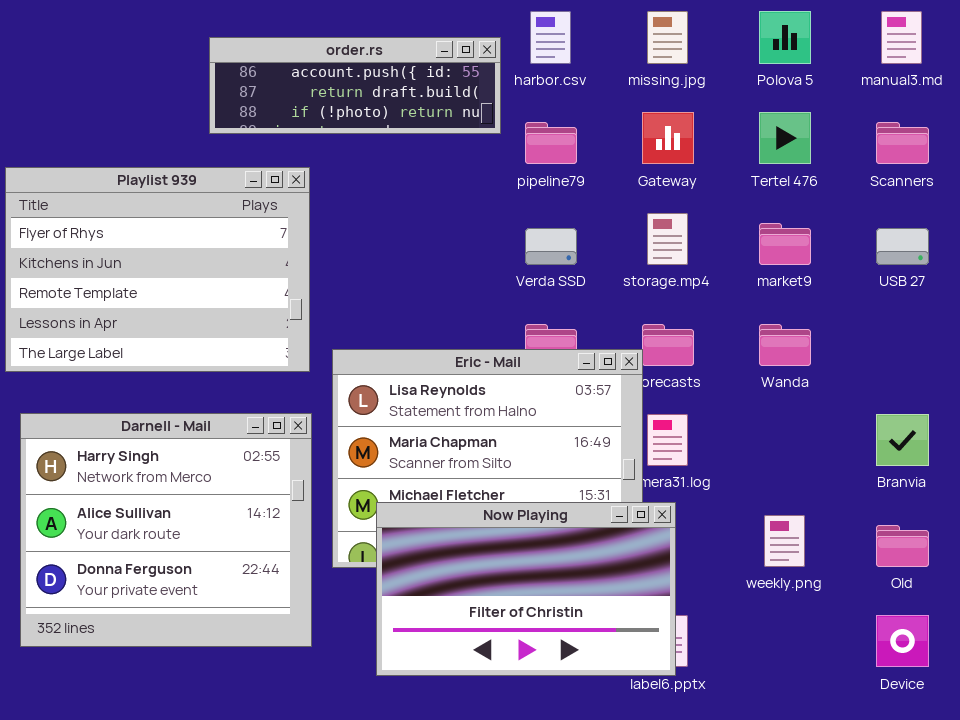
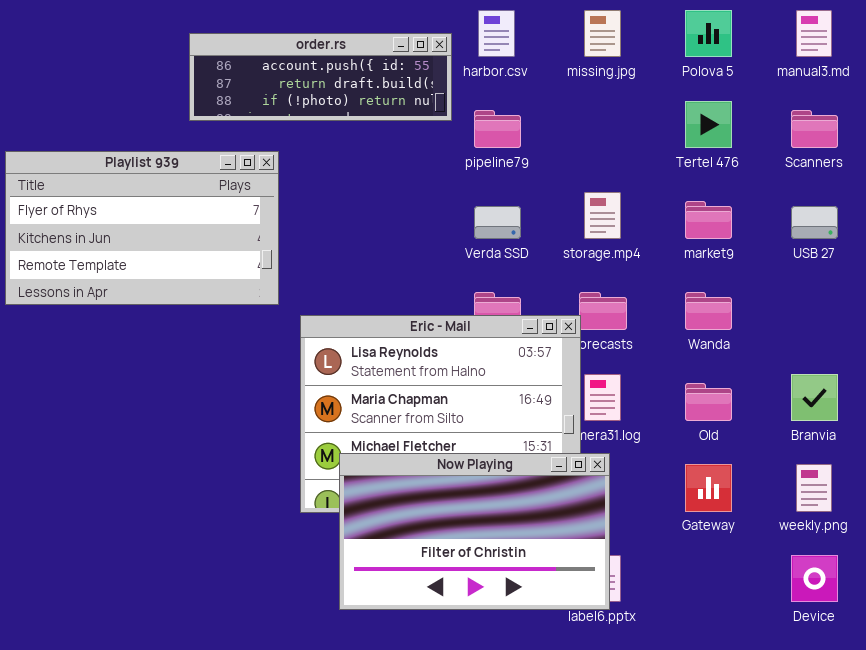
Gateway: [642,112,694,164] -> [685,464,732,512], moved
Playlist 939: [5,167,310,372] -> [5,151,279,305], resized
Darnell - Mail: [20,413,312,647] -> none, closed
weekly.png: [764,515,805,567] -> [796,464,832,512], moved
Old: [876,525,929,567] -> [685,383,732,421], moved

